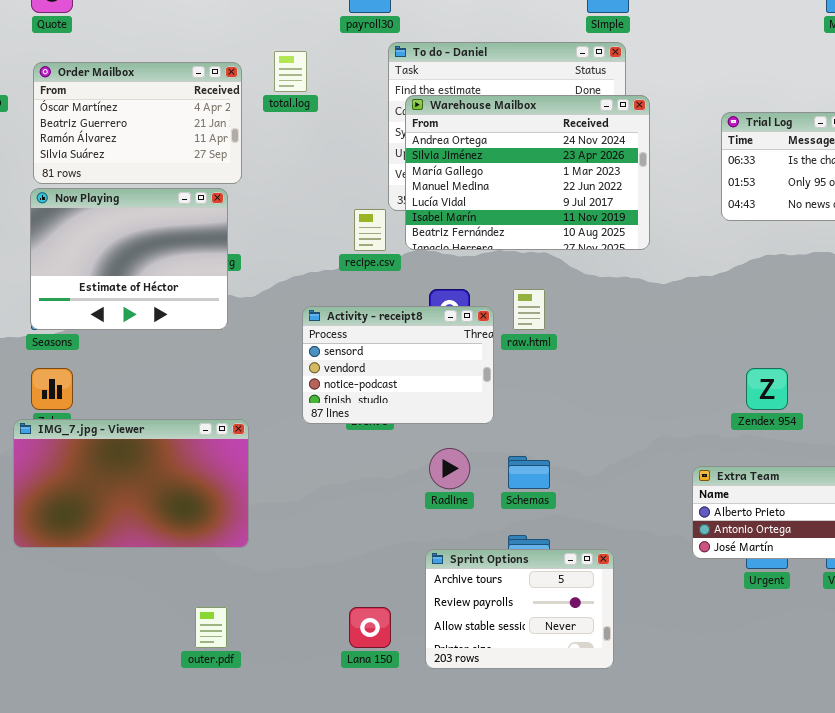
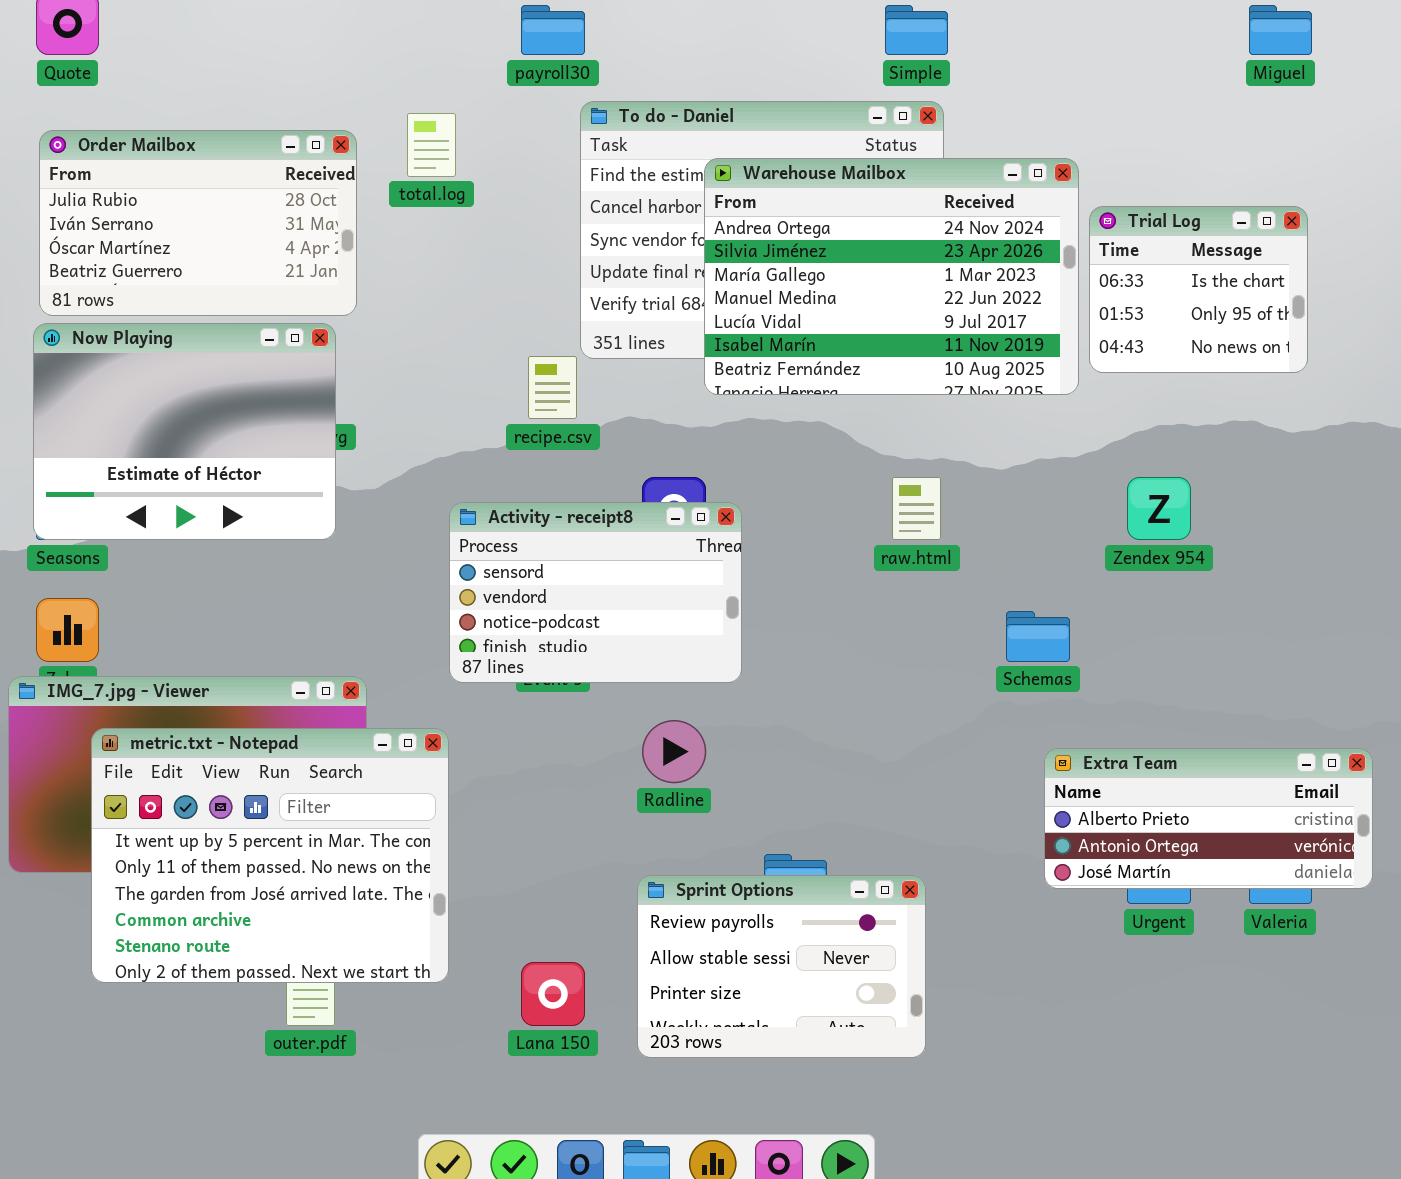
Order Mailbox: [33,62,242,184] -> [39,130,357,316], scrolled up 2 rows
Warehouse Mailbox: [405,95,650,250] -> [704,158,1079,395], moved
raw.html: [513,289,545,330] -> [892,477,941,540], moved
Zendex 954: [746,368,788,410] -> [1127,477,1191,540], moved
metric.txt - Notepad: none -> [91,728,449,983], opened
Schemas: [508,456,550,489] -> [1006,611,1070,662], moved
Sprint Options: [425,549,614,669] -> [637,875,926,1058], scrolled down 1 row

